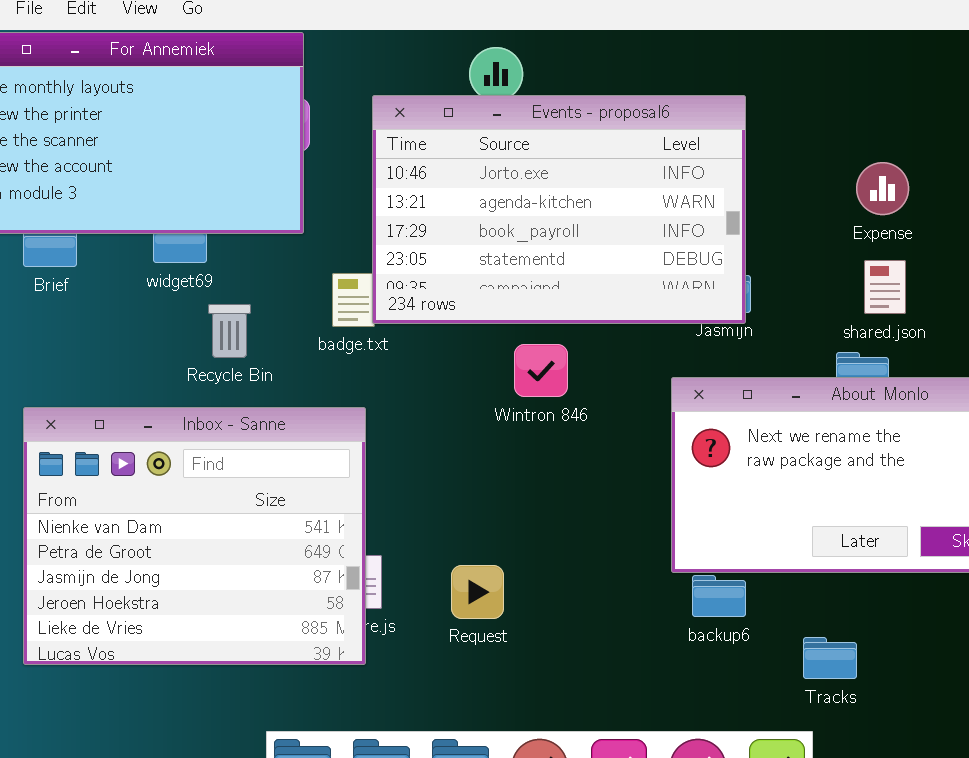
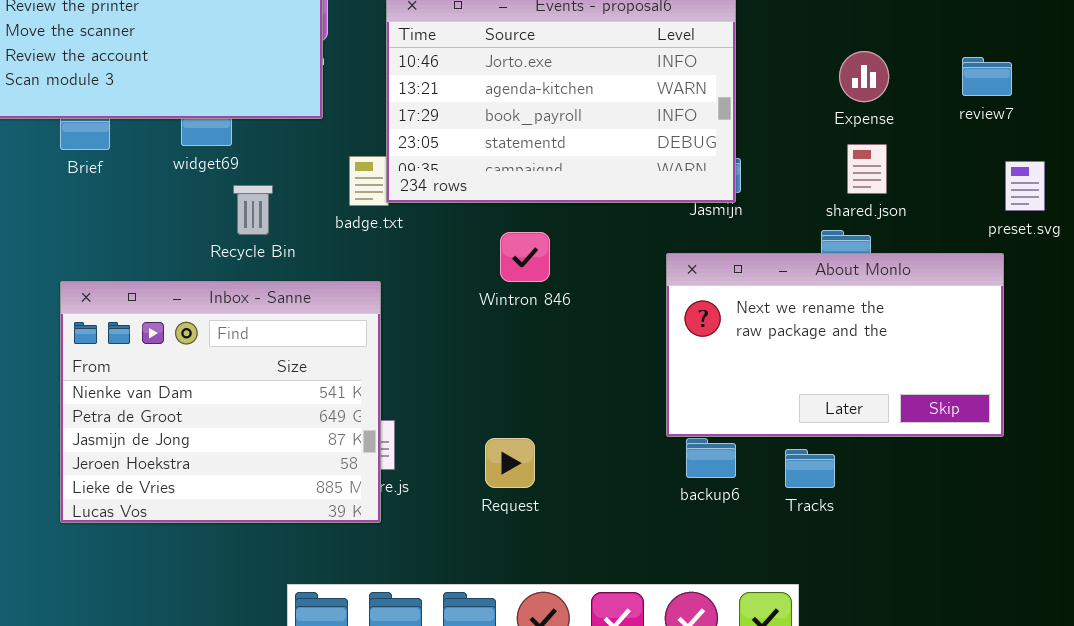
Wintron 846: [514,344,568,397] -> [500,232,550,282], moved
Request: [451,565,504,619] -> [485,438,535,488], moved
Tracks: [803,637,857,679] -> [785,449,835,488], moved

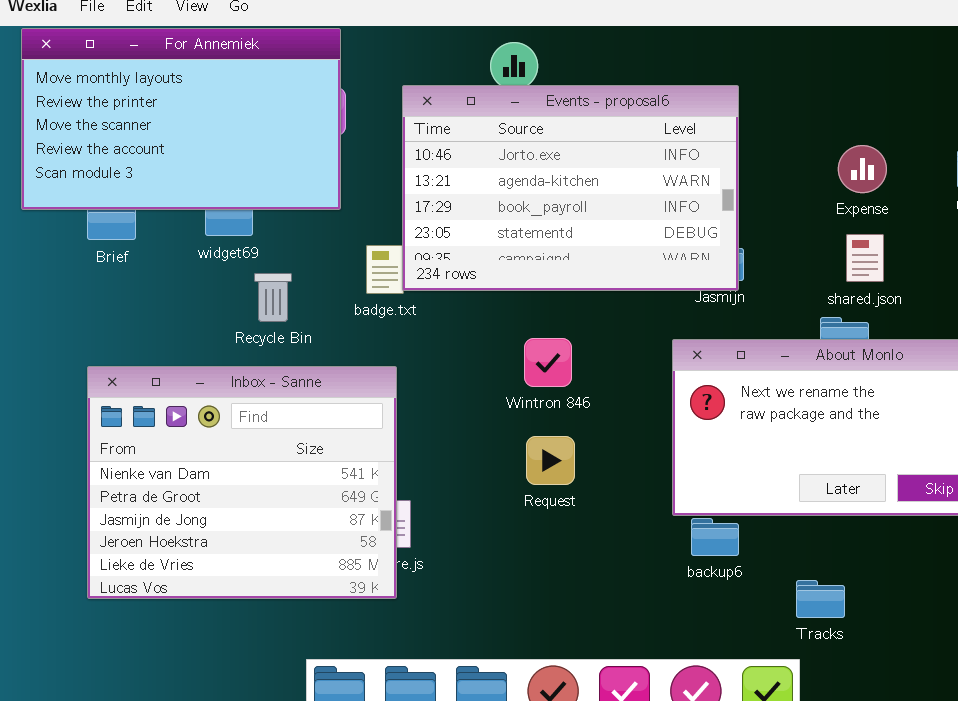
Wintron 846: [500,232,550,282] -> [524,338,572,387], moved
Request: [485,438,535,488] -> [526,436,575,485], moved
Tracks: [785,449,835,488] -> [796,580,845,618], moved

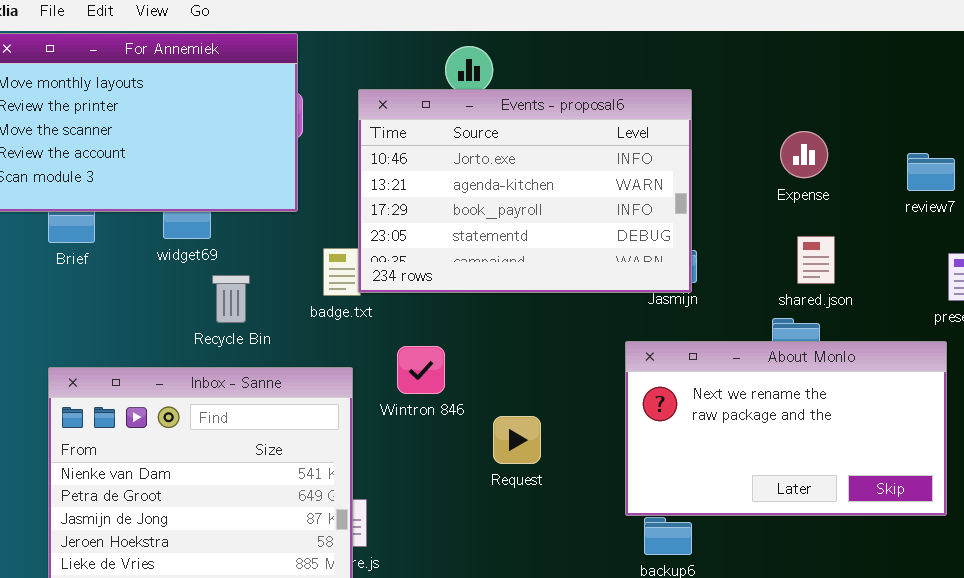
Expense: [838,145,887,193] -> [780,131,828,178], moved
Wintron 846: [524,338,572,387] -> [397,346,445,394], moved
Request: [526,436,575,485] -> [493,416,541,464], moved

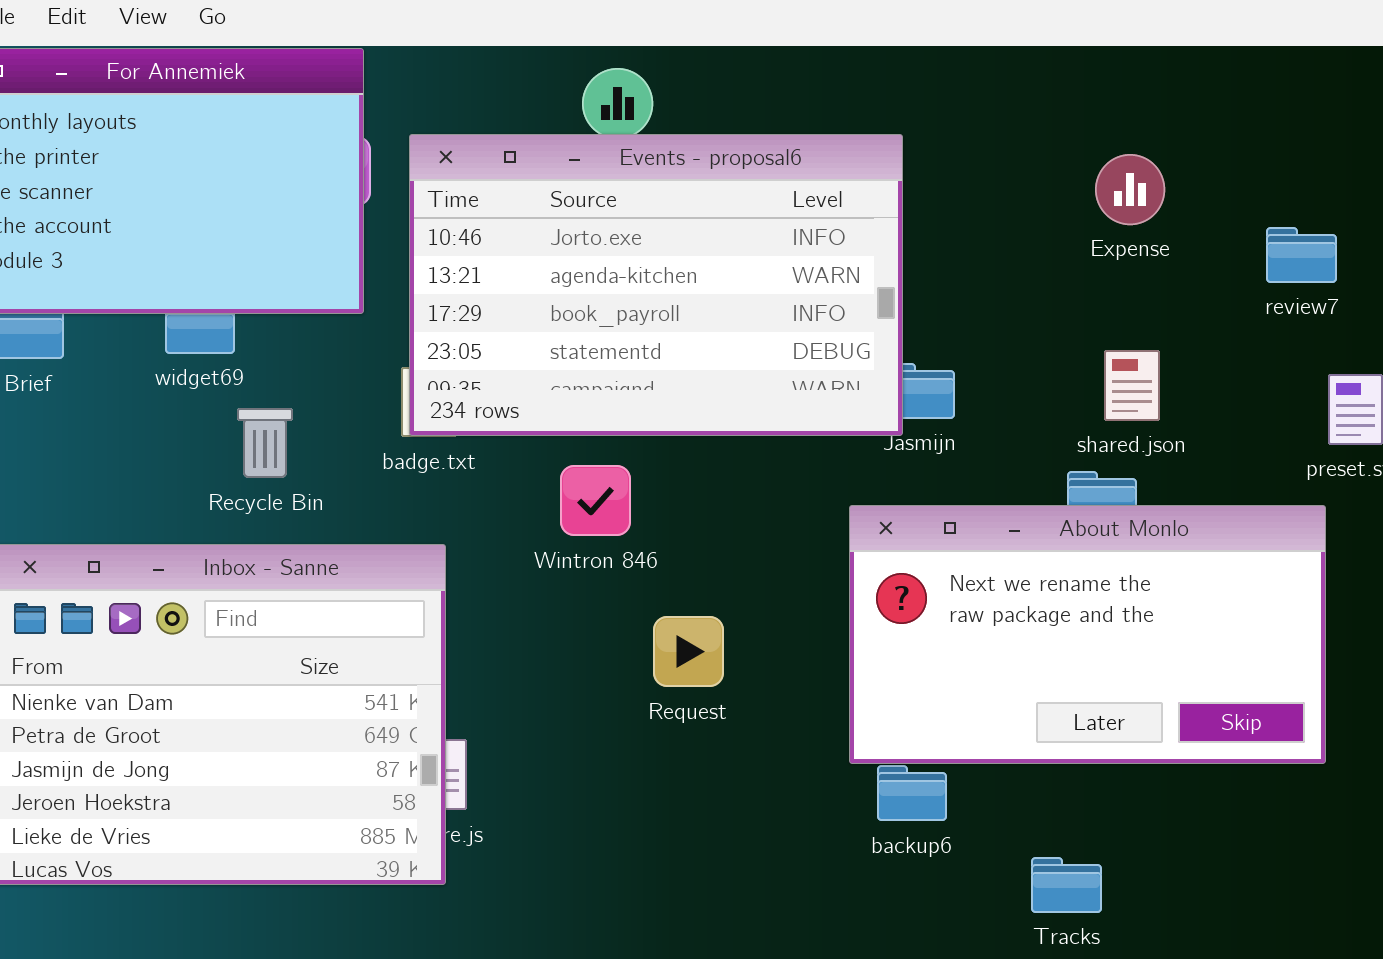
Events - proposal6: [358,89,692,293] -> [409,134,903,436], moved
Expense: [780,131,828,178] -> [1095,154,1165,225], moved
Wintron 846: [397,346,445,394] -> [560,465,631,536], moved

